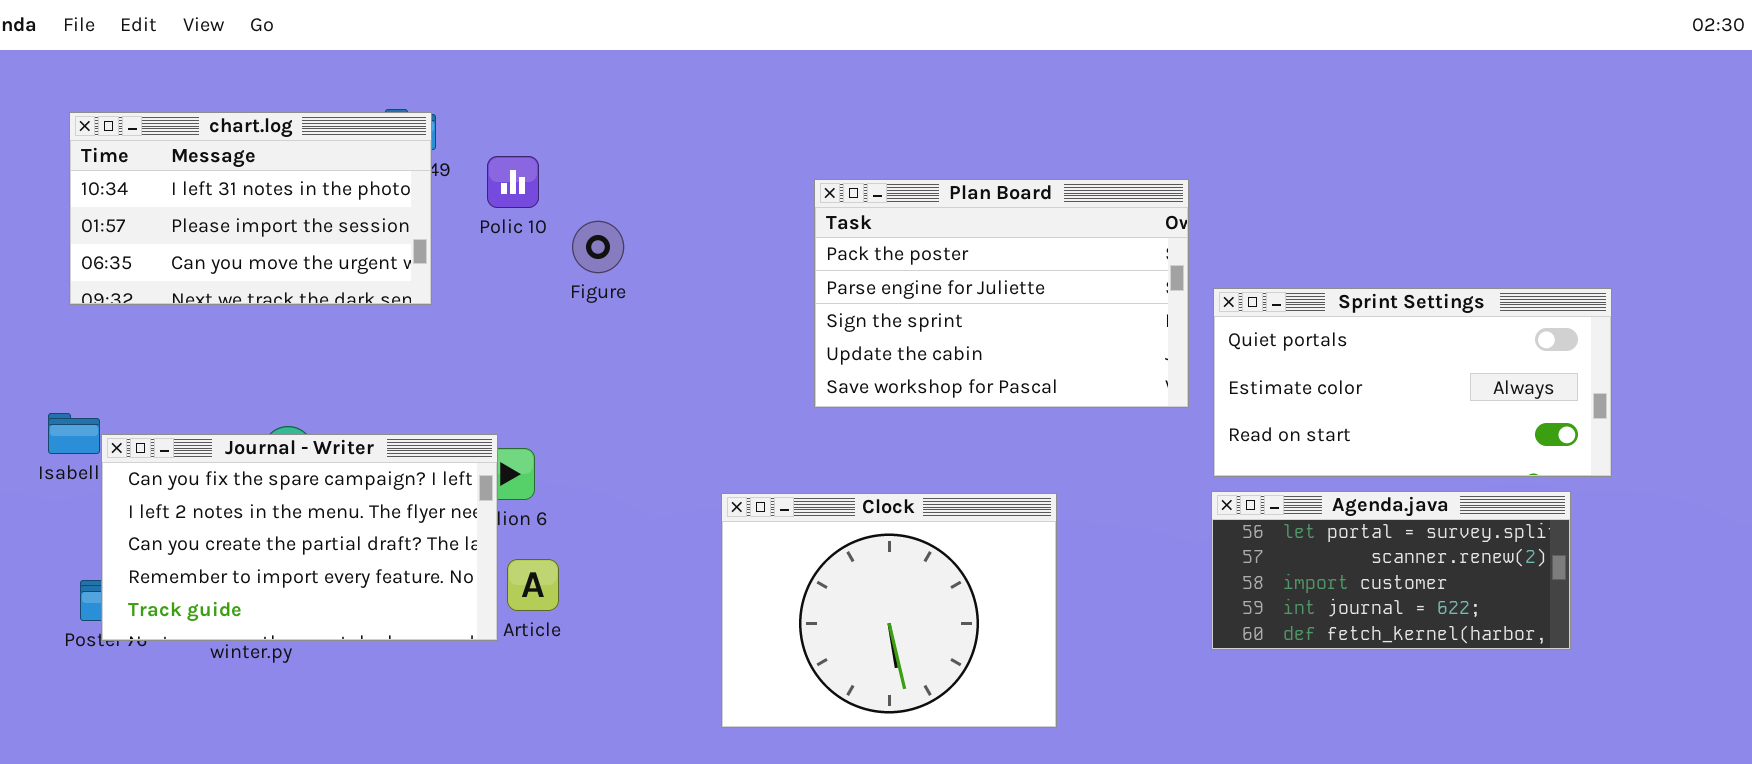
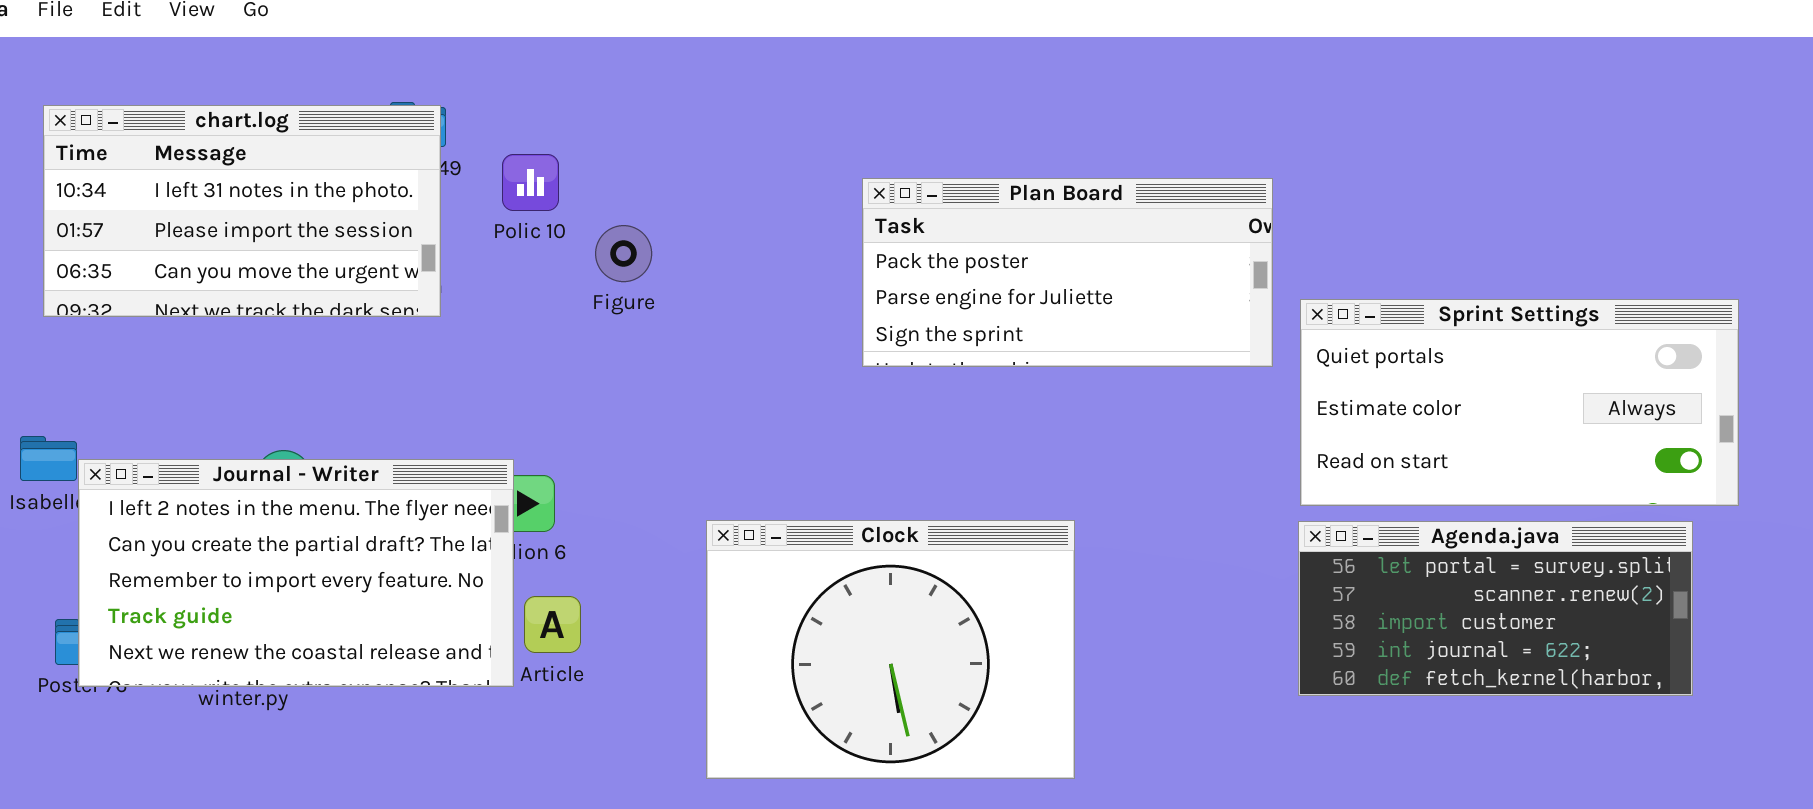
Plan Board: [814,179,1189,408] -> [862,178,1273,367], resized
Journal - Writer: [101,434,498,641] -> [78,459,514,687], scrolled down 1 row
Clock: [721,493,1057,728] -> [706,520,1075,779], moved

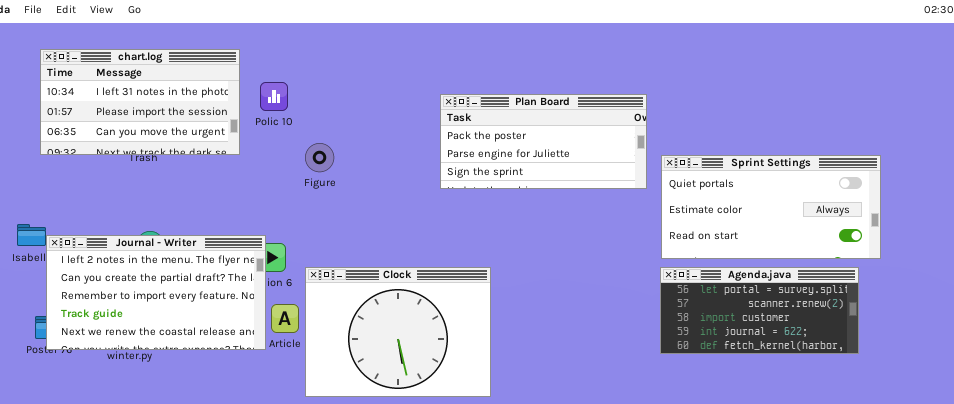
chart.log: [43,105,441,317] -> [40,49,240,155], moved
Figure: [595,225,652,282] -> [305,143,334,172], moved
Clock: [706,520,1075,779] -> [305,267,491,397], moved

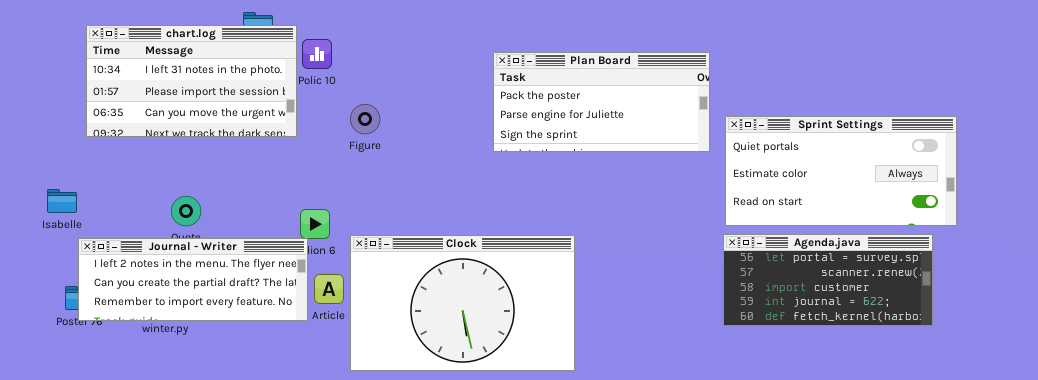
chart.log: [40,49,240,155] -> [86,25,297,137], moved
Journal - Writer: [46,235,266,350] -> [78,238,308,321], resized
Clock: [305,267,491,397] -> [350,235,575,371], resized

